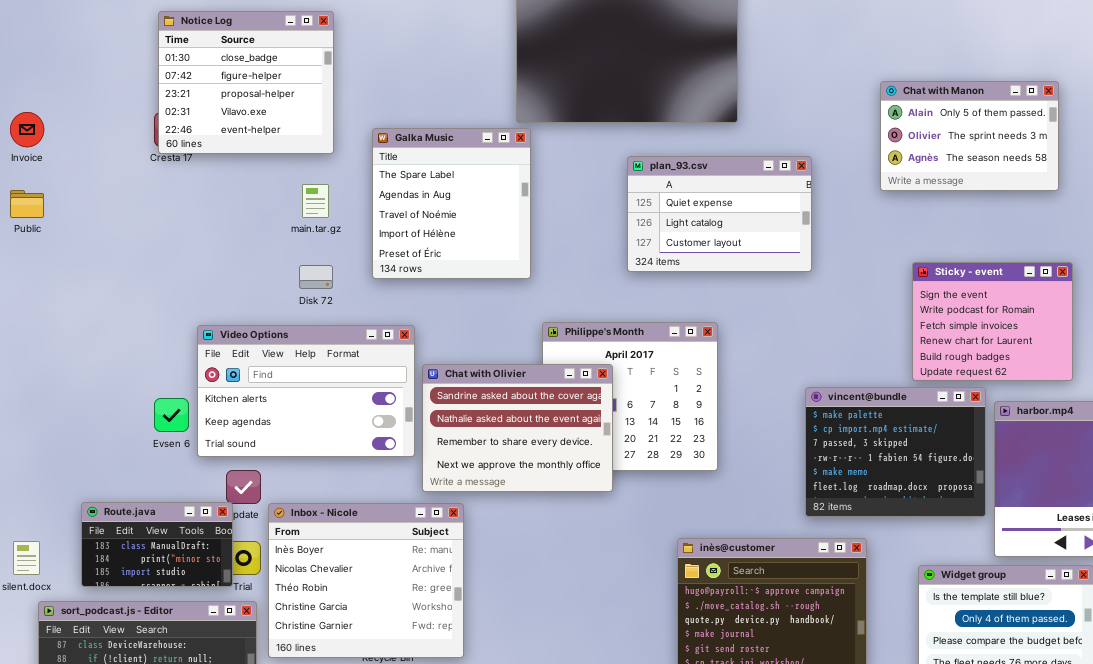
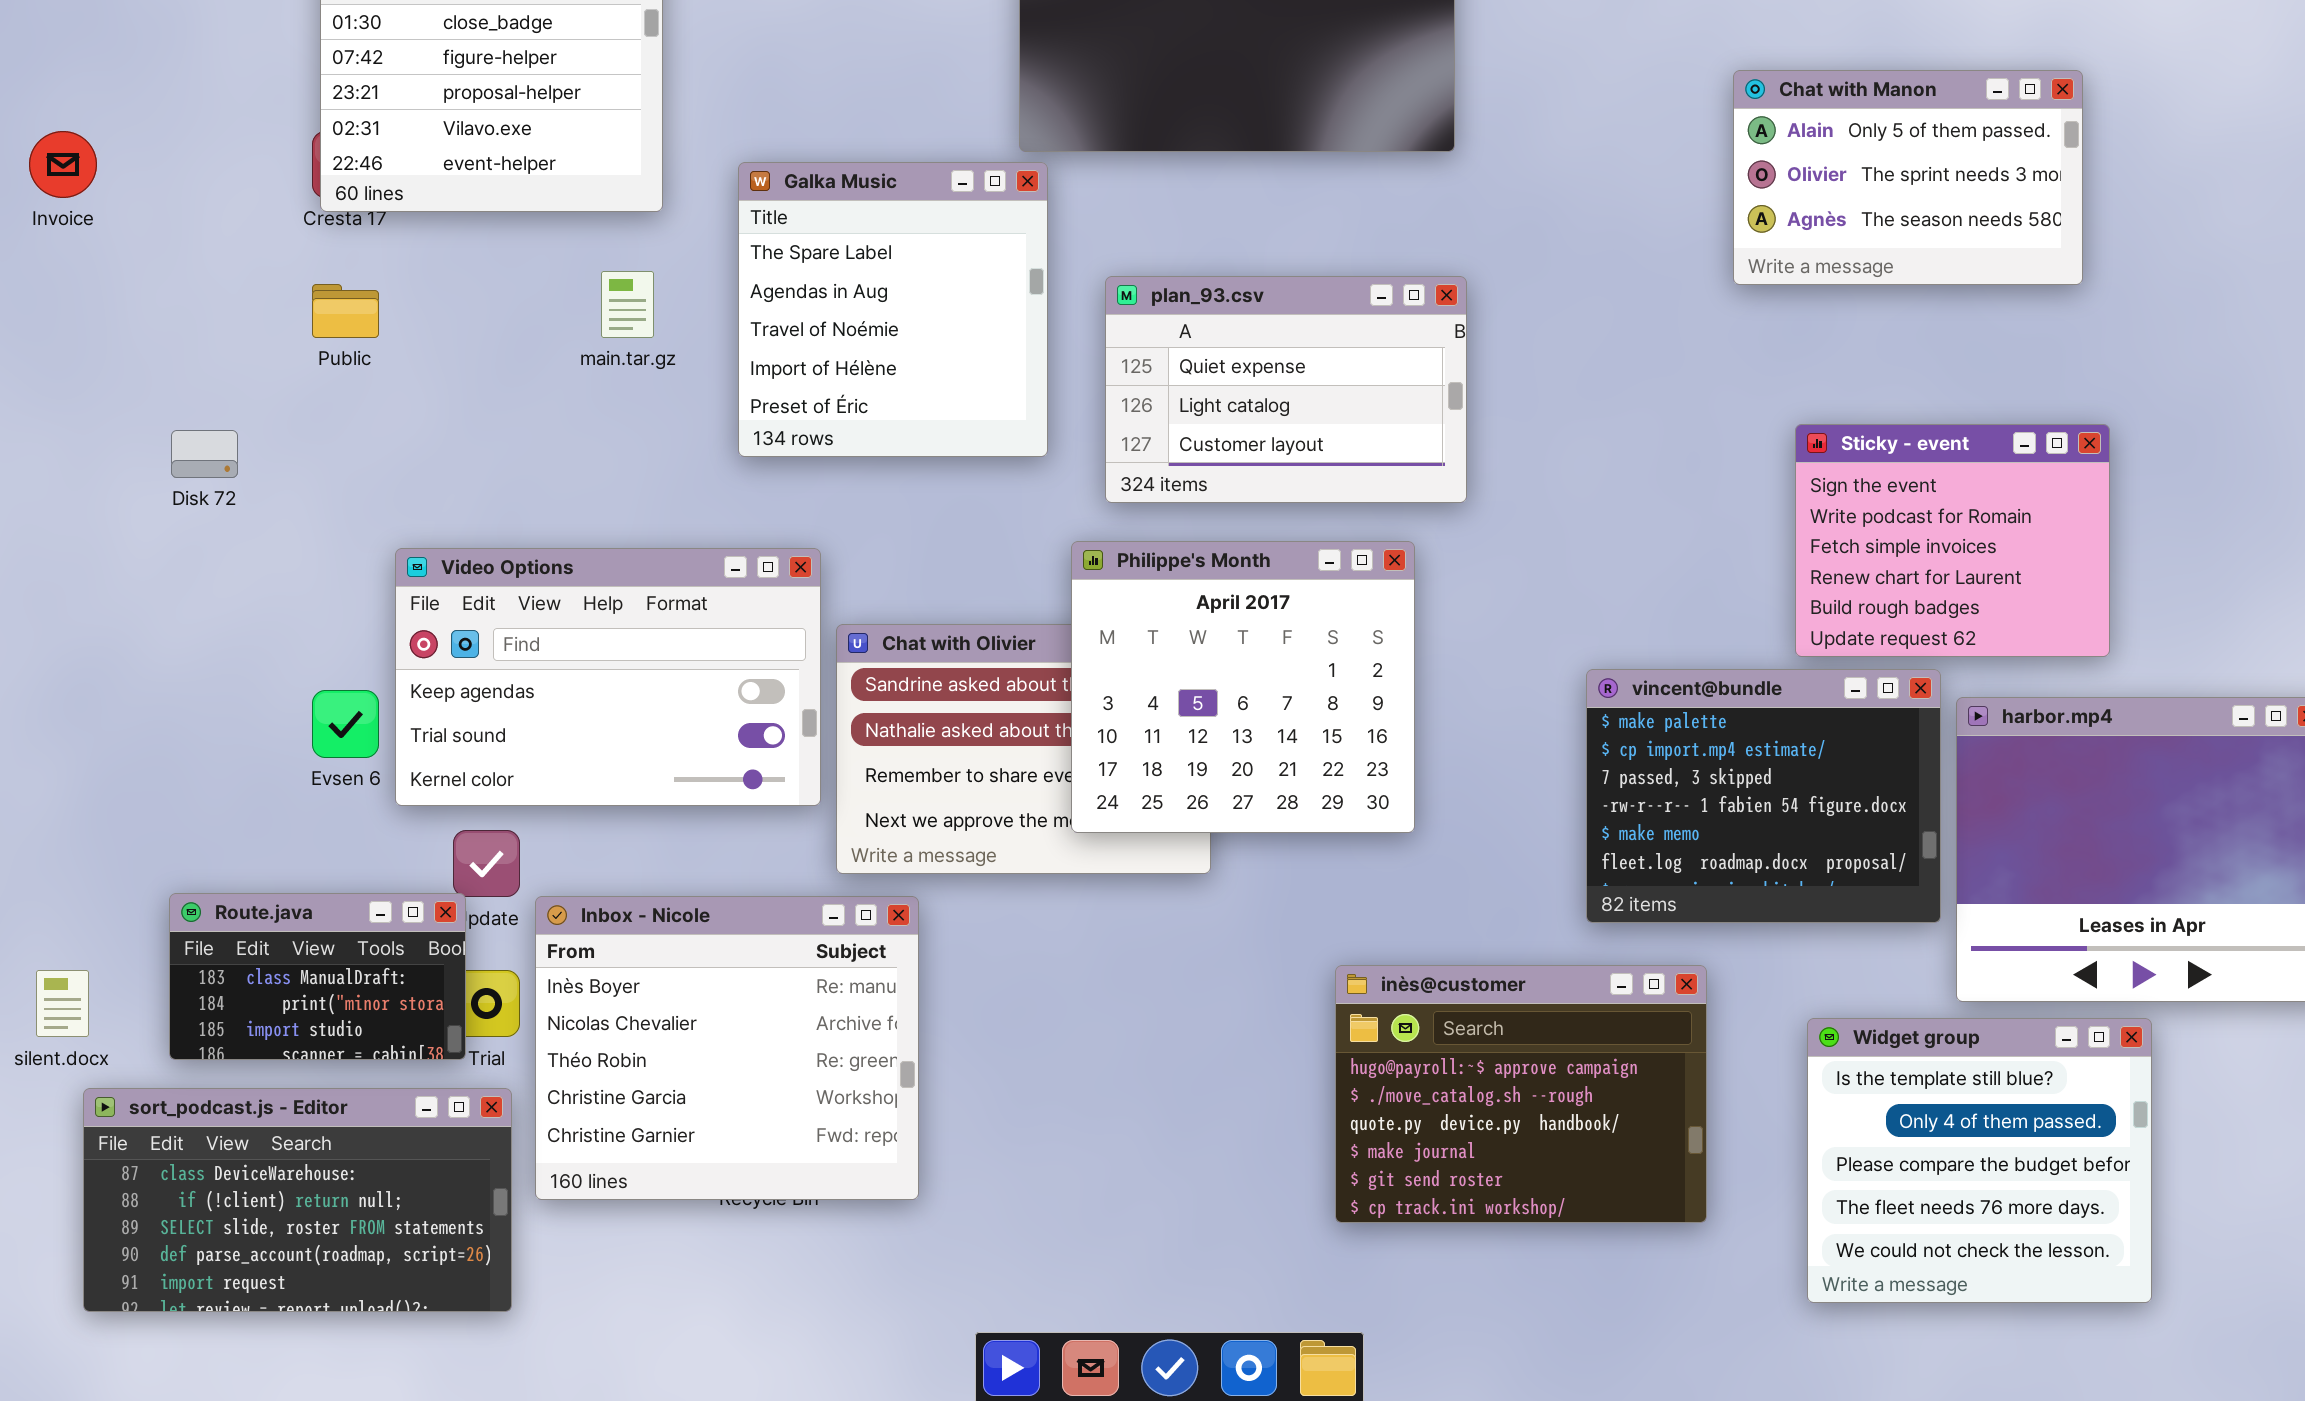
plan_93.csv: [627,156,812,272] -> [1105,276,1467,503], moved
Public: [10,190,44,218] -> [312,284,379,338], moved
Disk 72: [299,265,333,289] -> [171,430,238,478], moved
Philippe's Month: [542,322,718,471] -> [1071,541,1415,833], raised
Video Options: [197,325,415,457] -> [395,548,821,806], scrolled down 1 row

